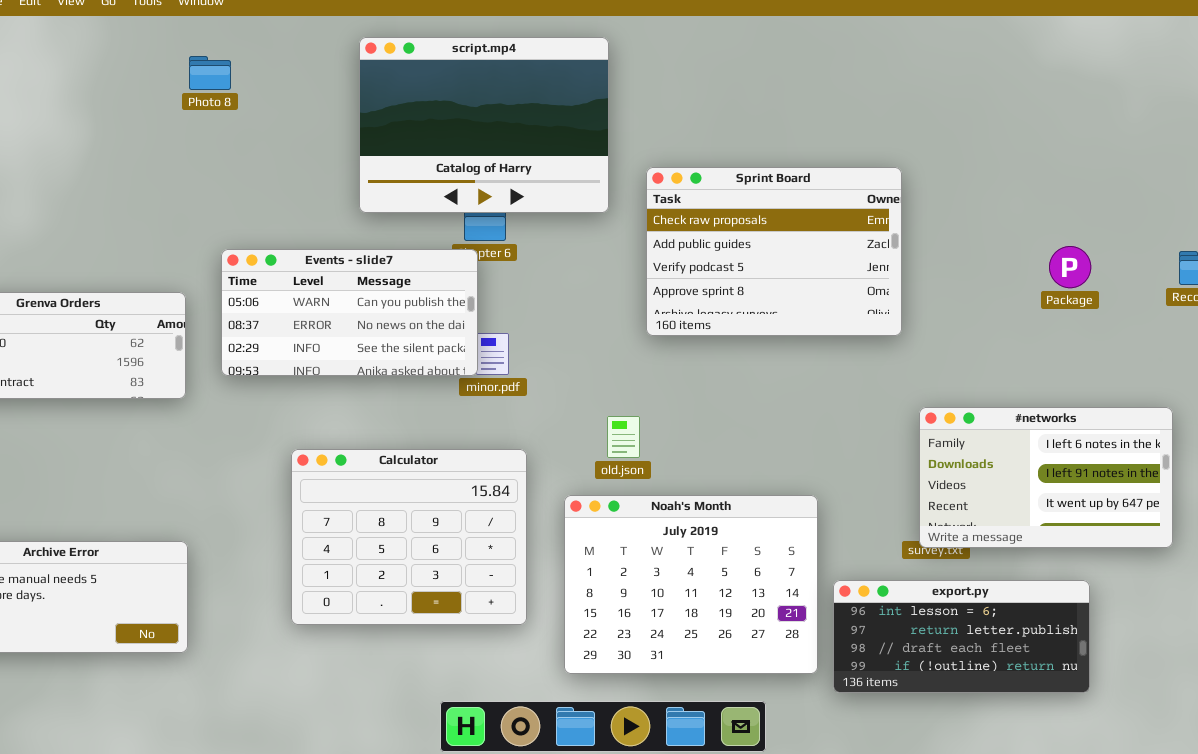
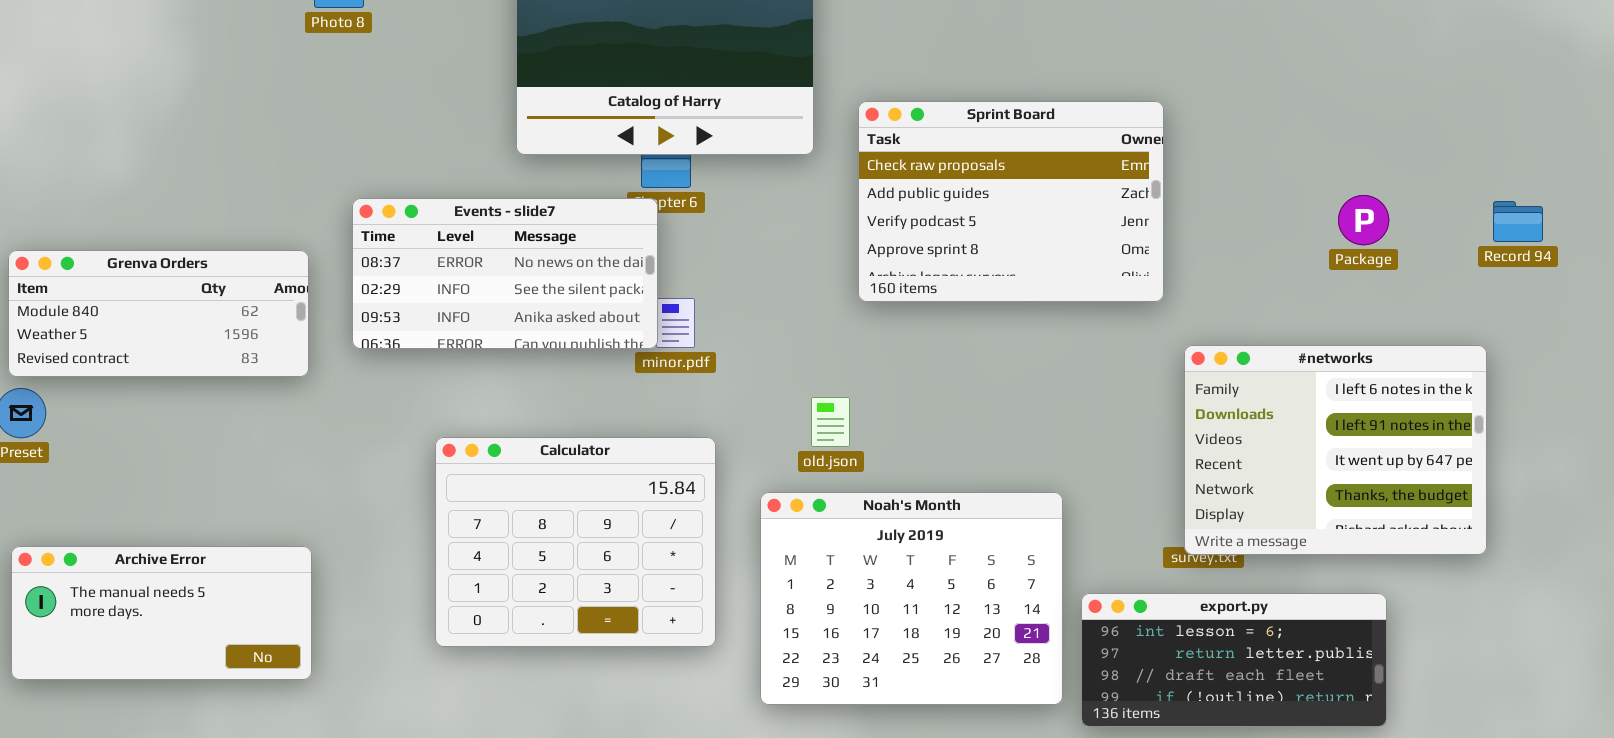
Events - slide7: [221,249,478,376] -> [352,198,658,349], scrolled down 1 row
#networks: [919,407,1173,548] -> [1184,345,1487,555], resized

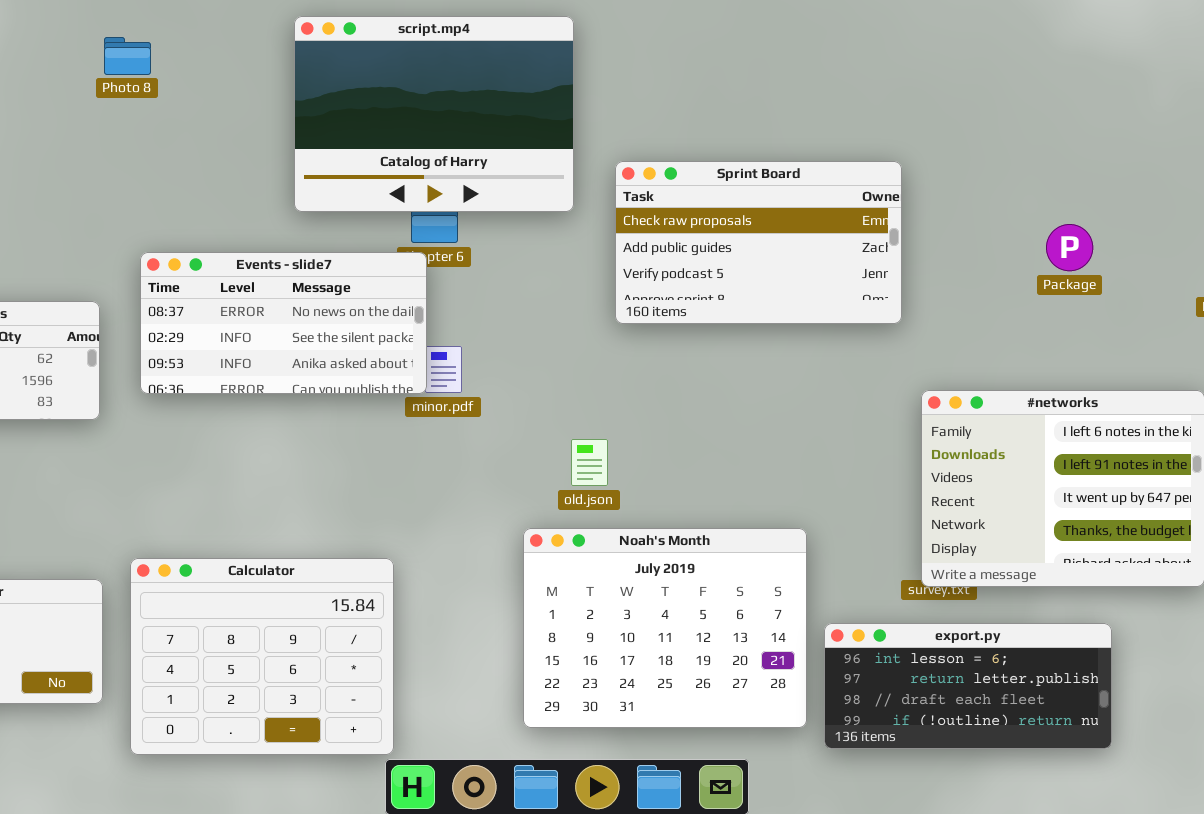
Sprint Board: [858,101,1164,302] -> [615,161,902,324], resized
Package: [1338,195,1389,245] -> [1046,224,1093,271], moved
Calculator: [435,437,716,647] -> [130,558,394,755], moved

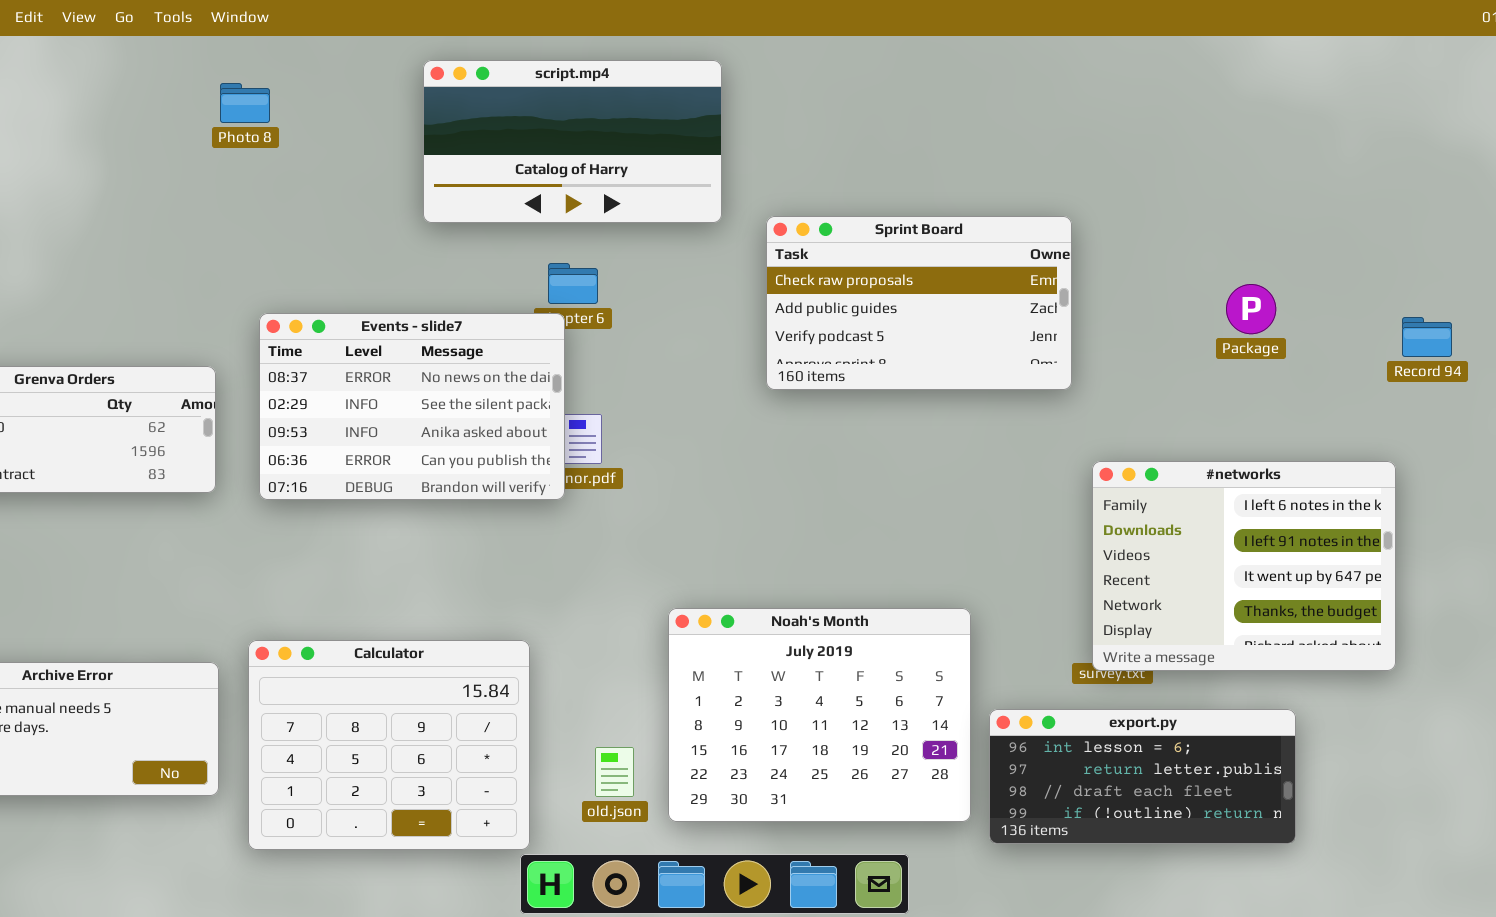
script.mp4: [294,16,574,212] -> [423,60,722,223], resized
Events - slide7: [140,252,427,394] -> [259,313,565,500], resized
old.json: [571,439,608,486] -> [595,747,634,797], moved

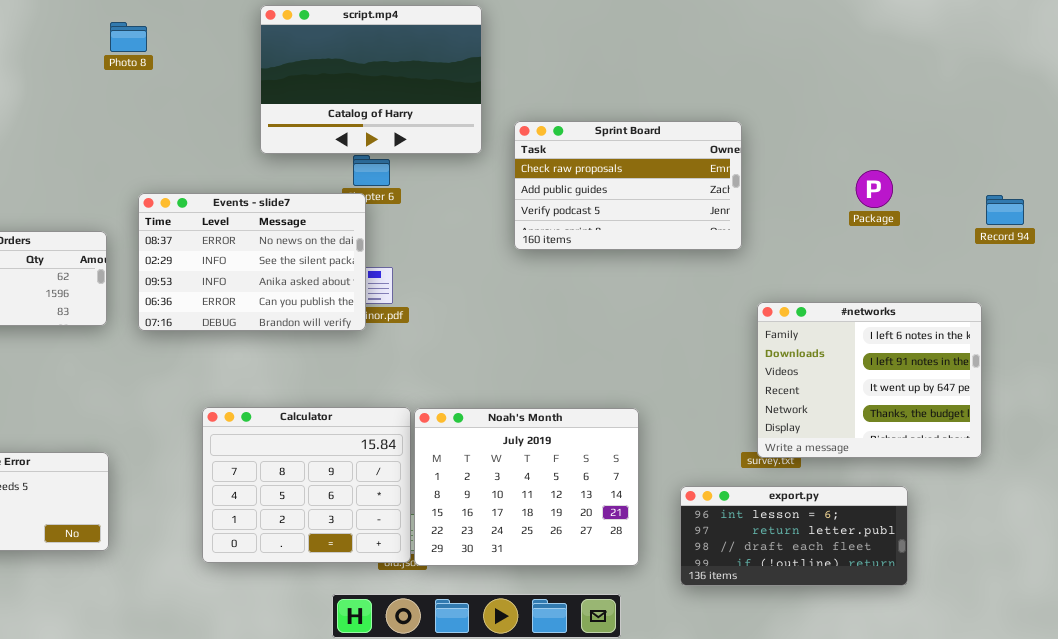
script.mp4: [423,60,722,223] -> [260,5,482,154], resized
Noah's Month: [668,608,971,822] -> [414,408,639,566], moved
Calculator: [248,640,530,850] -> [202,407,411,563], moved

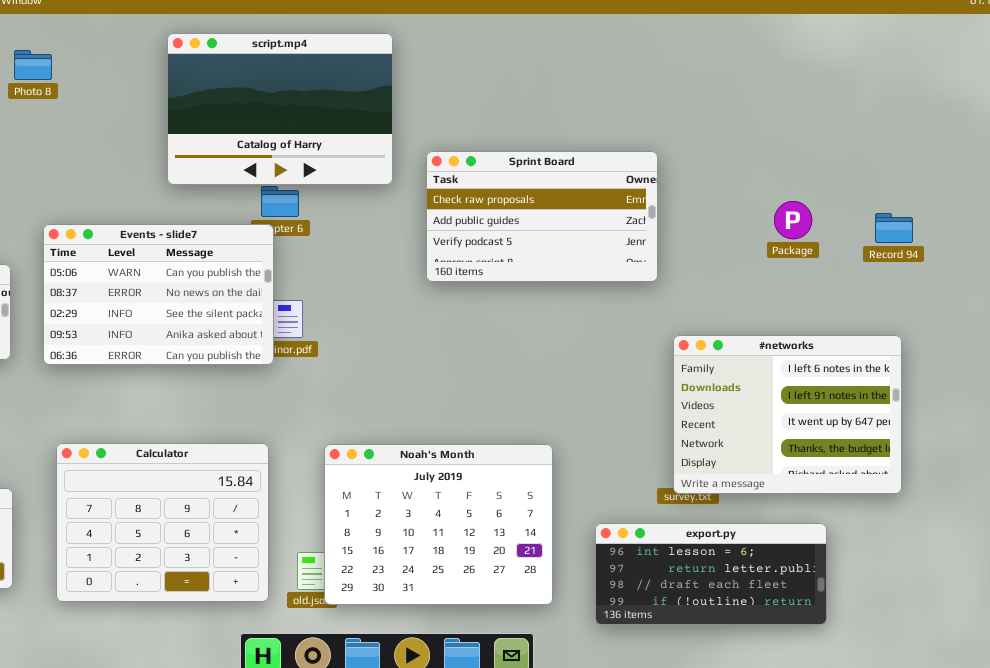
Events - slide7: [138,193,366,331] -> [43,224,274,365], scrolled up 1 row
Record 94: [986,195,1024,225] -> [875,213,913,243], moved
Calculator: [202,407,411,563] -> [56,443,269,602], moved

